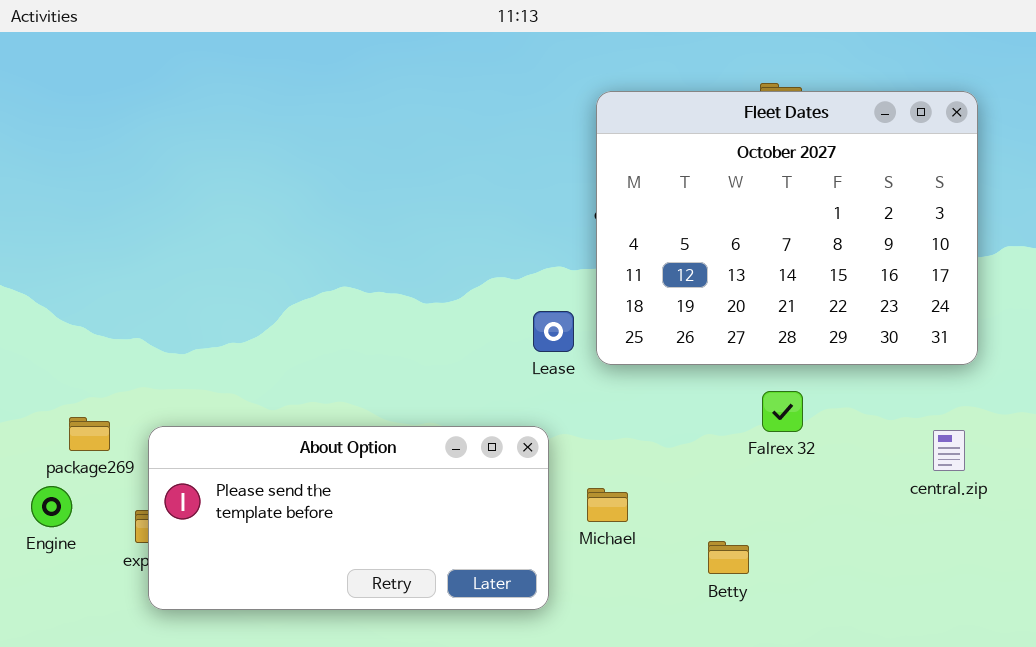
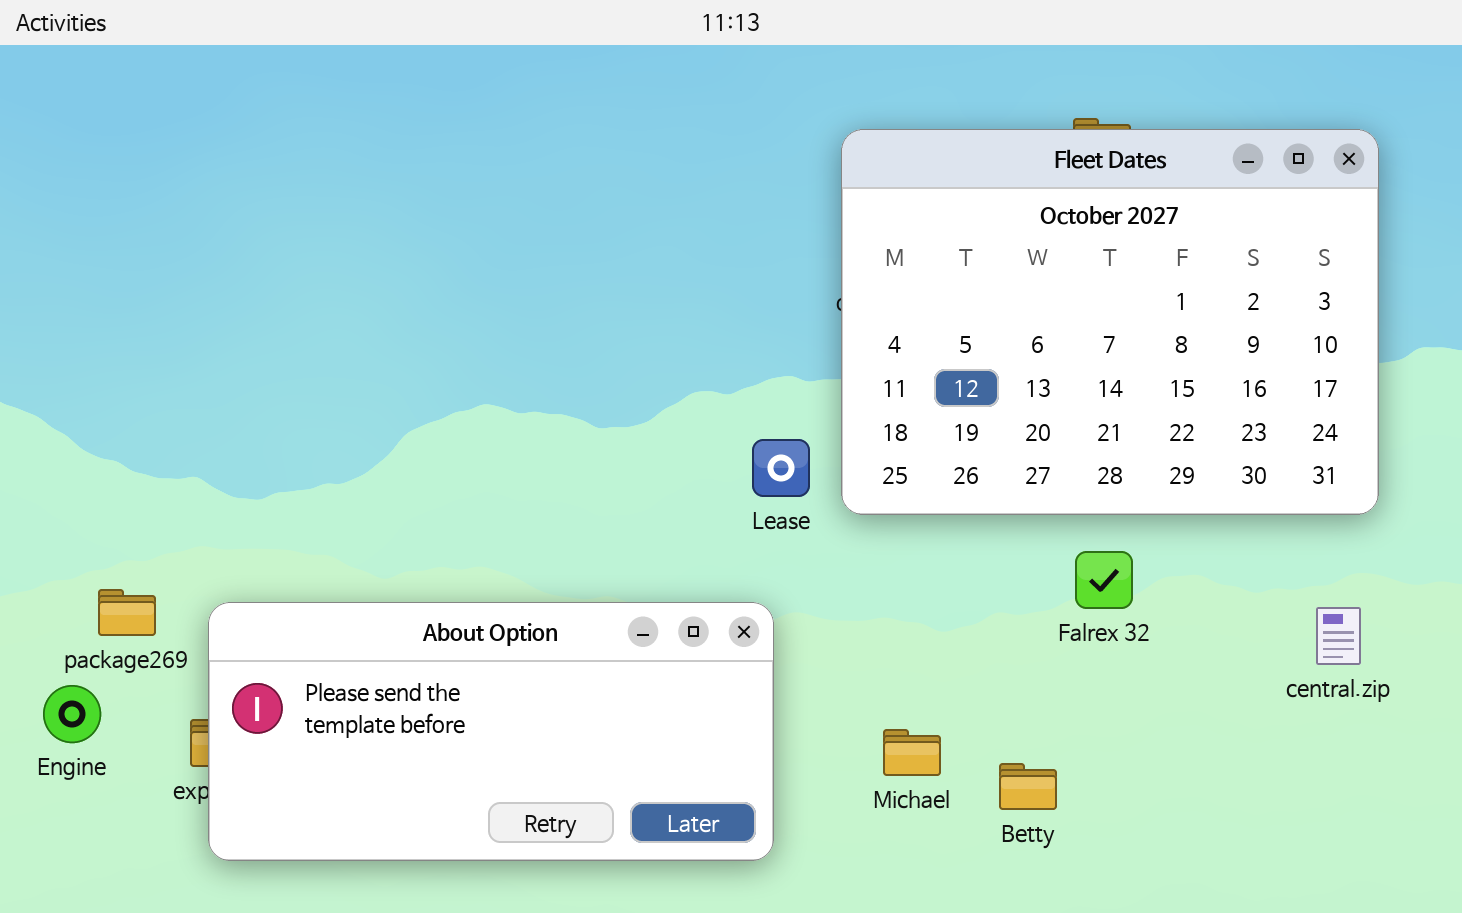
Michael: [587,488,628,522] -> [883,729,941,776], moved

